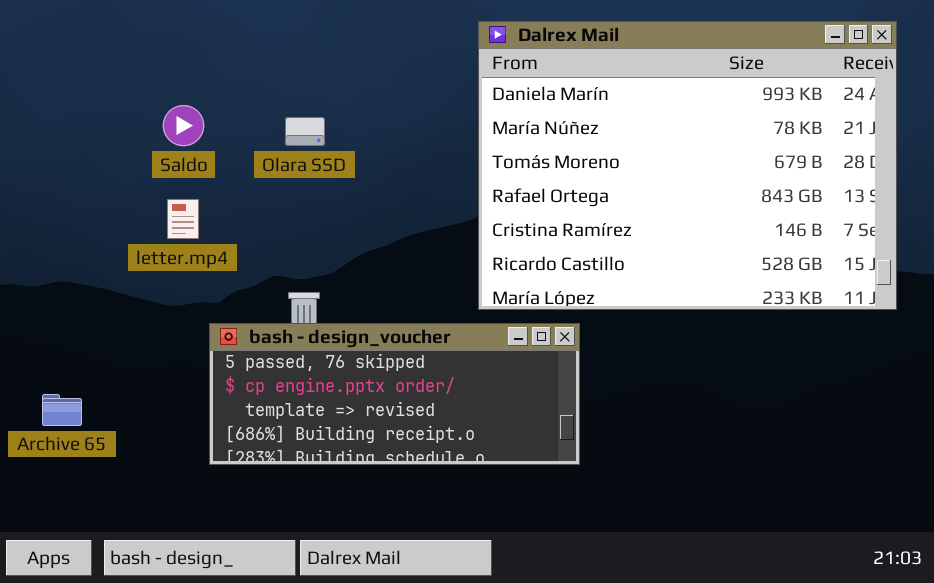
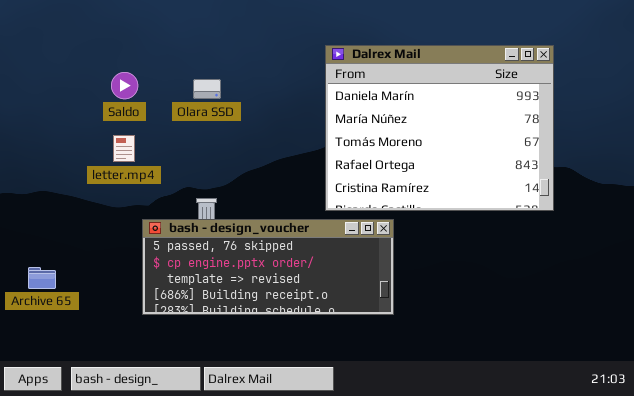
Dalrex Mail: [478,21,897,310] -> [325,45,554,211], resized

